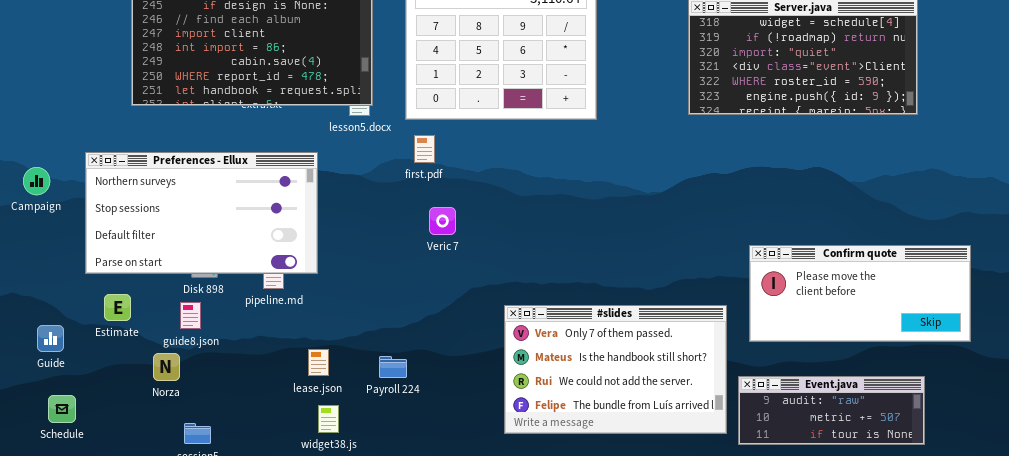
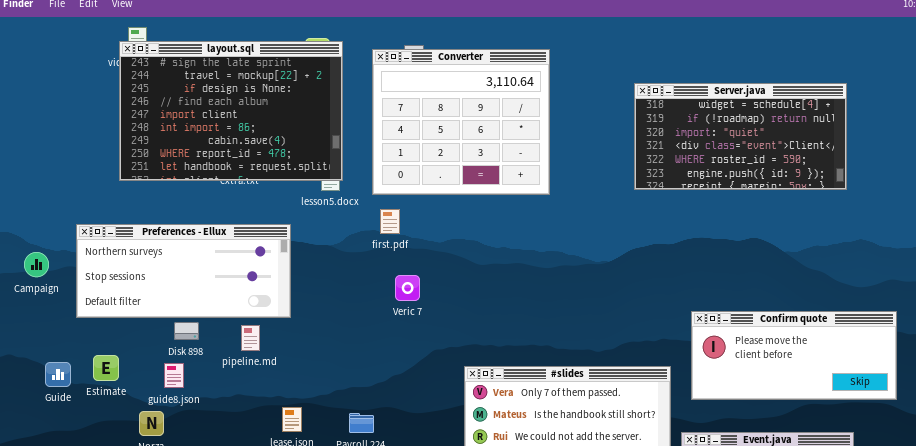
Preferences - Ellux: [85,152,318,274] -> [76,224,291,318], resized
Campaign: [23,167,50,195] -> [24,252,49,277], moved
Guide: [37,325,64,352] -> [45,362,71,387], moved

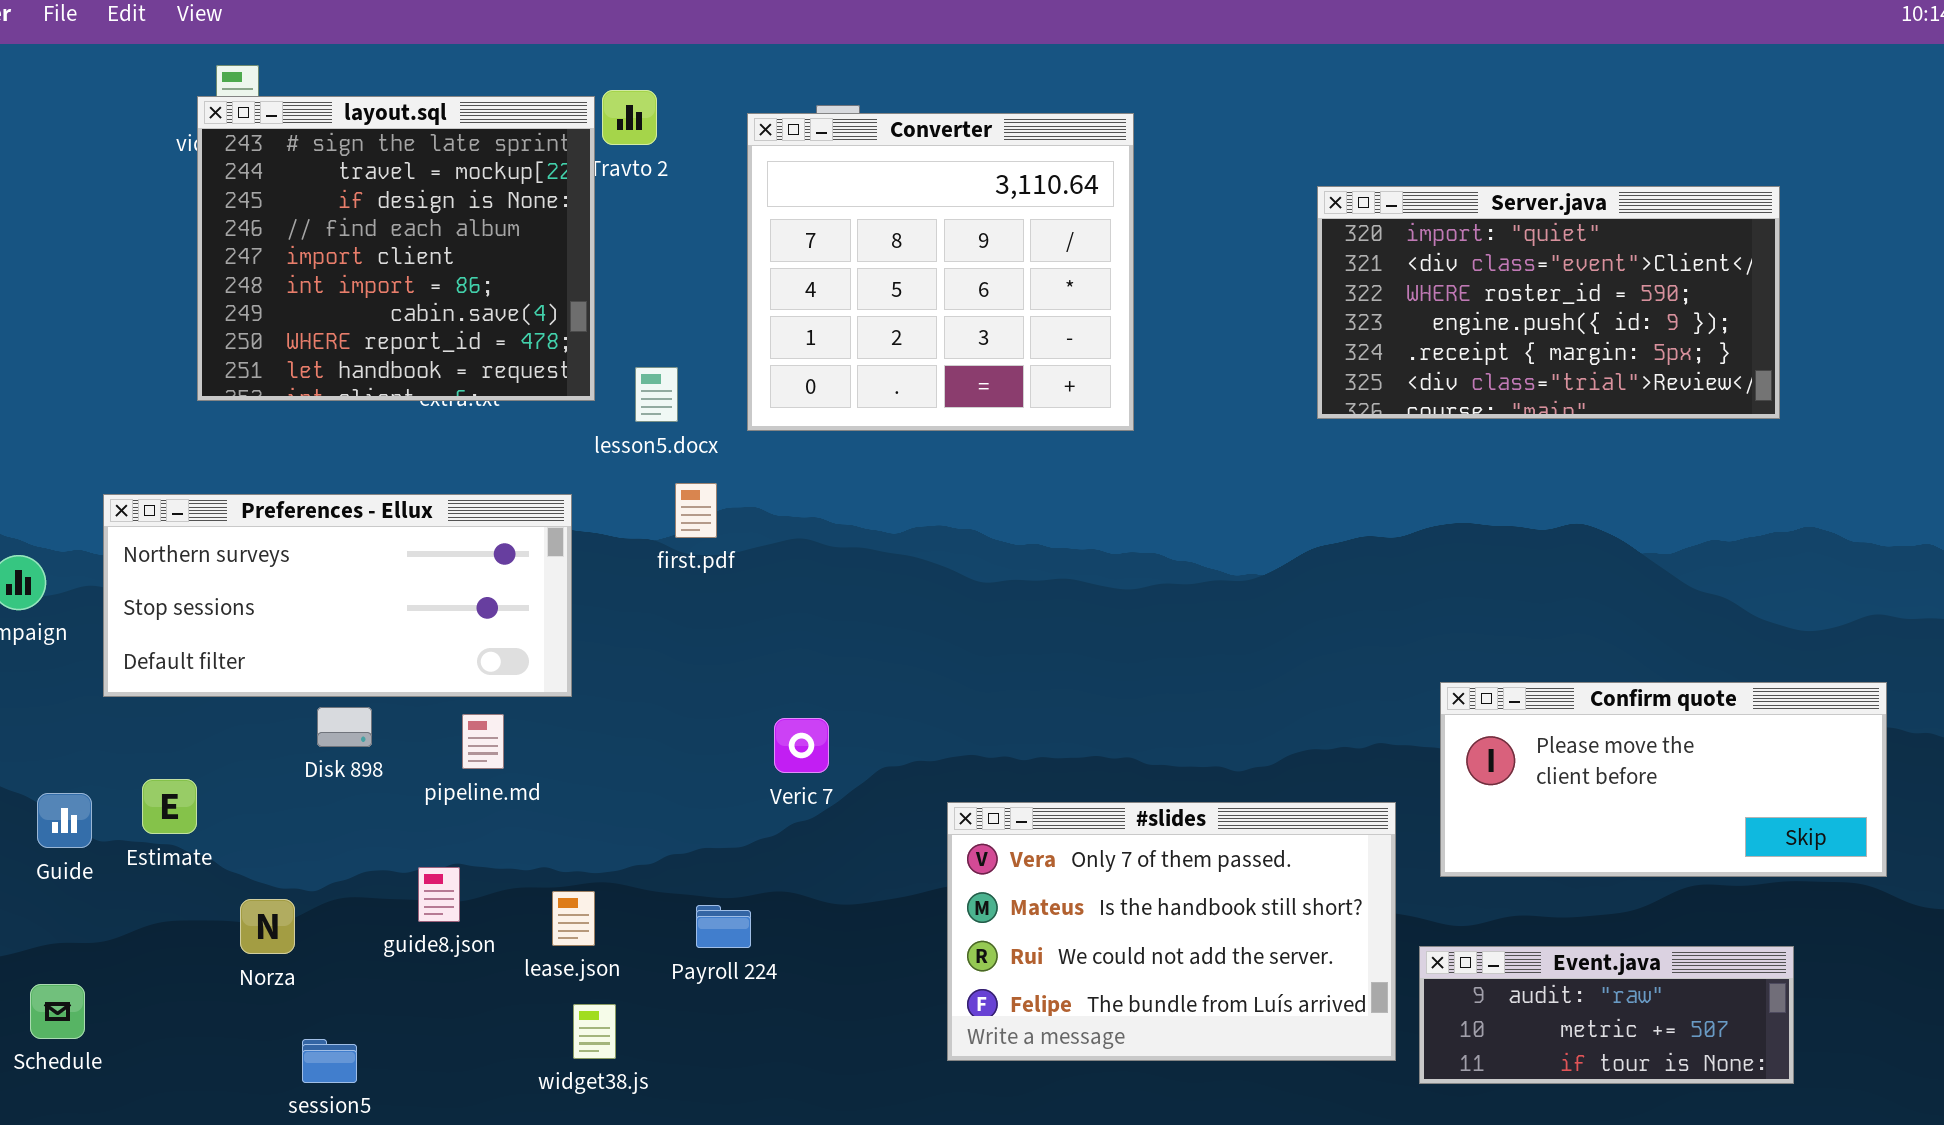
layout.sql: [119,41,343,181] -> [197,96,595,401], resized
Server.java: [634,83,847,190] -> [1317,186,1780,419], scrolled down 2 rows
first.pdf: [380,209,400,234] -> [675,483,717,538], moved
Veric 7: [395,275,420,301] -> [774,718,829,773], moved
guide8.json: [164,363,184,388] -> [418,867,460,922], moved

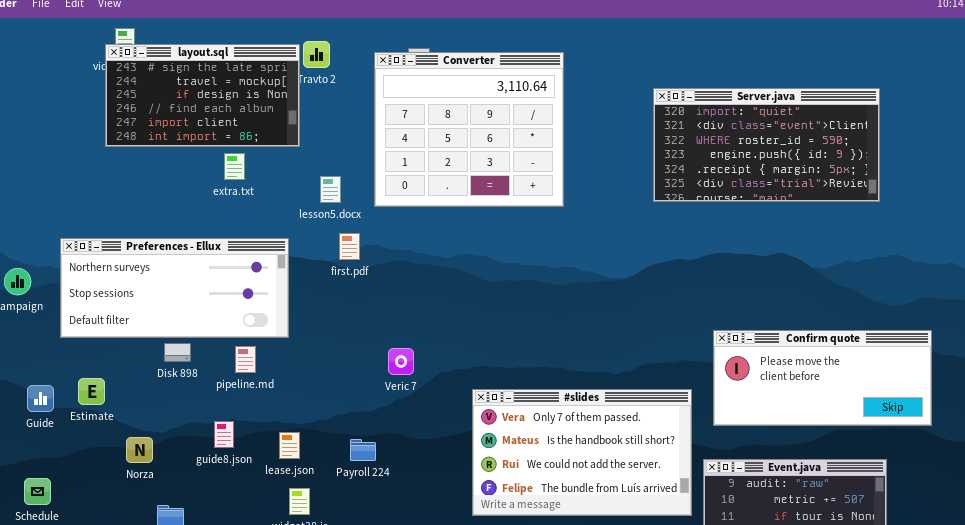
layout.sql: [197,96,595,401] -> [105,44,300,147], resized

